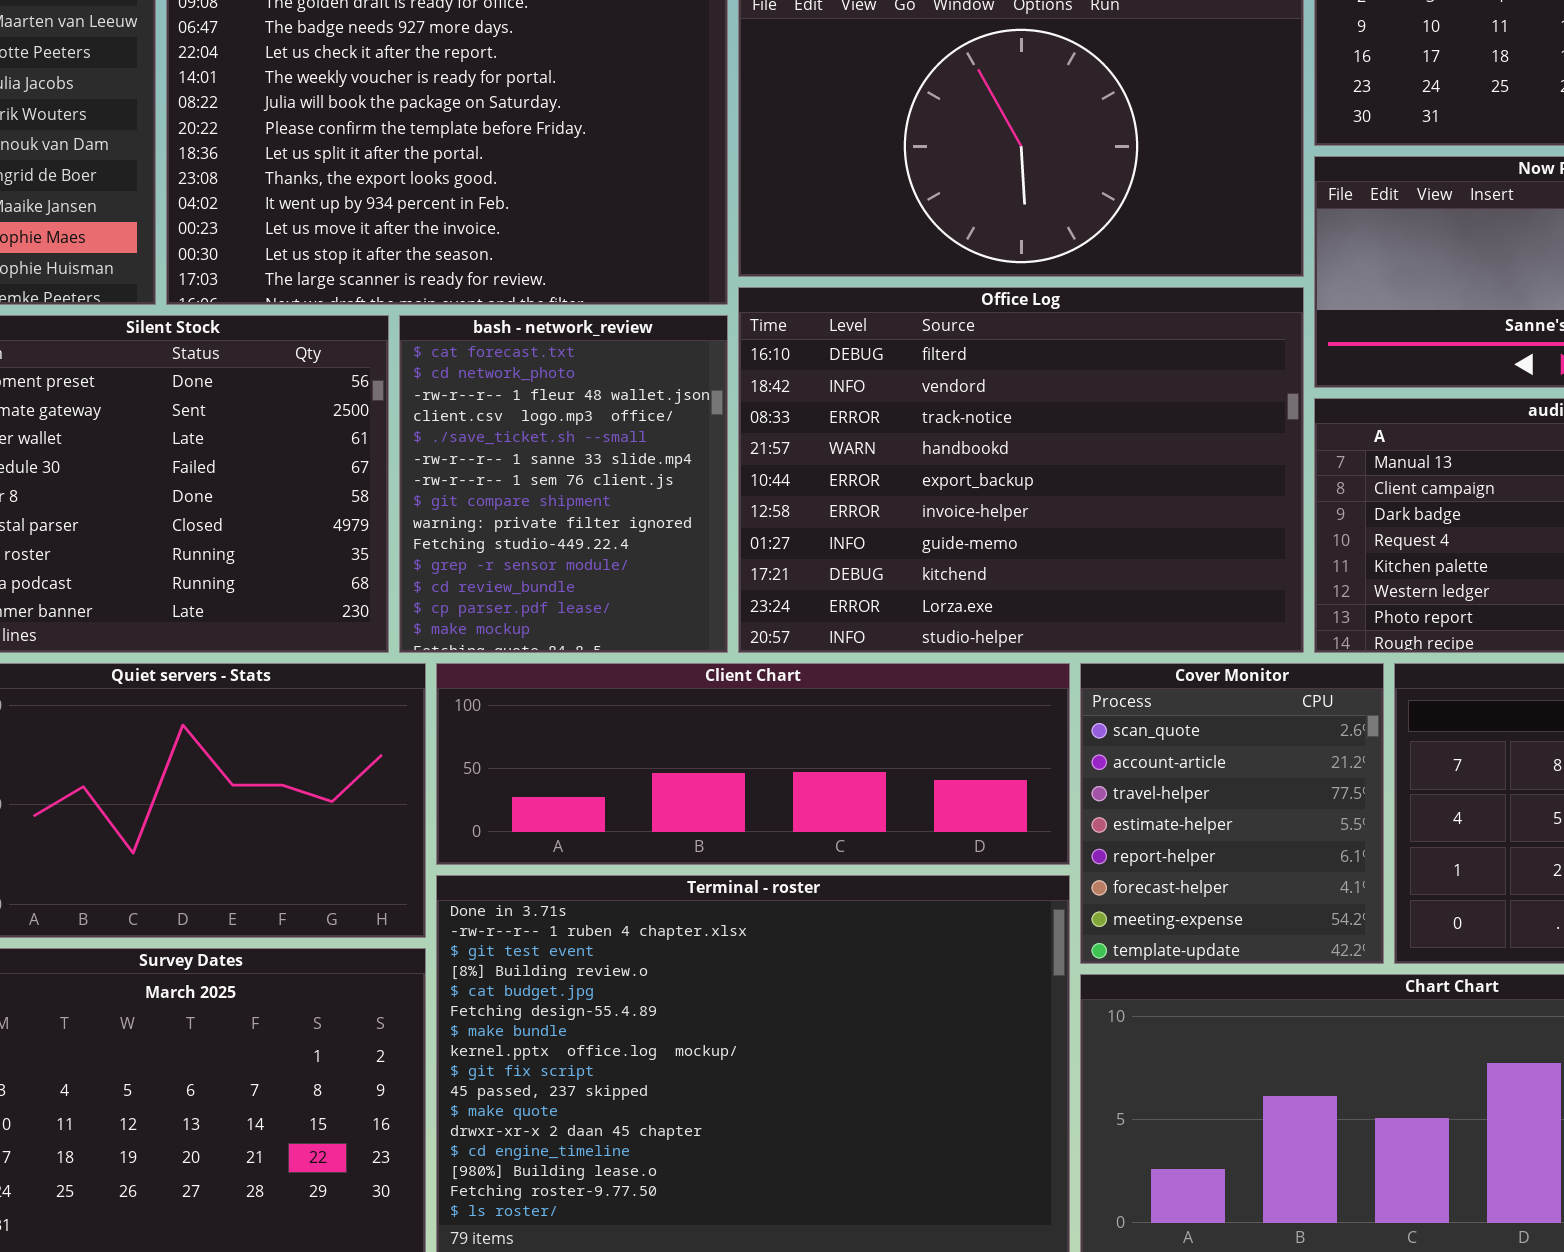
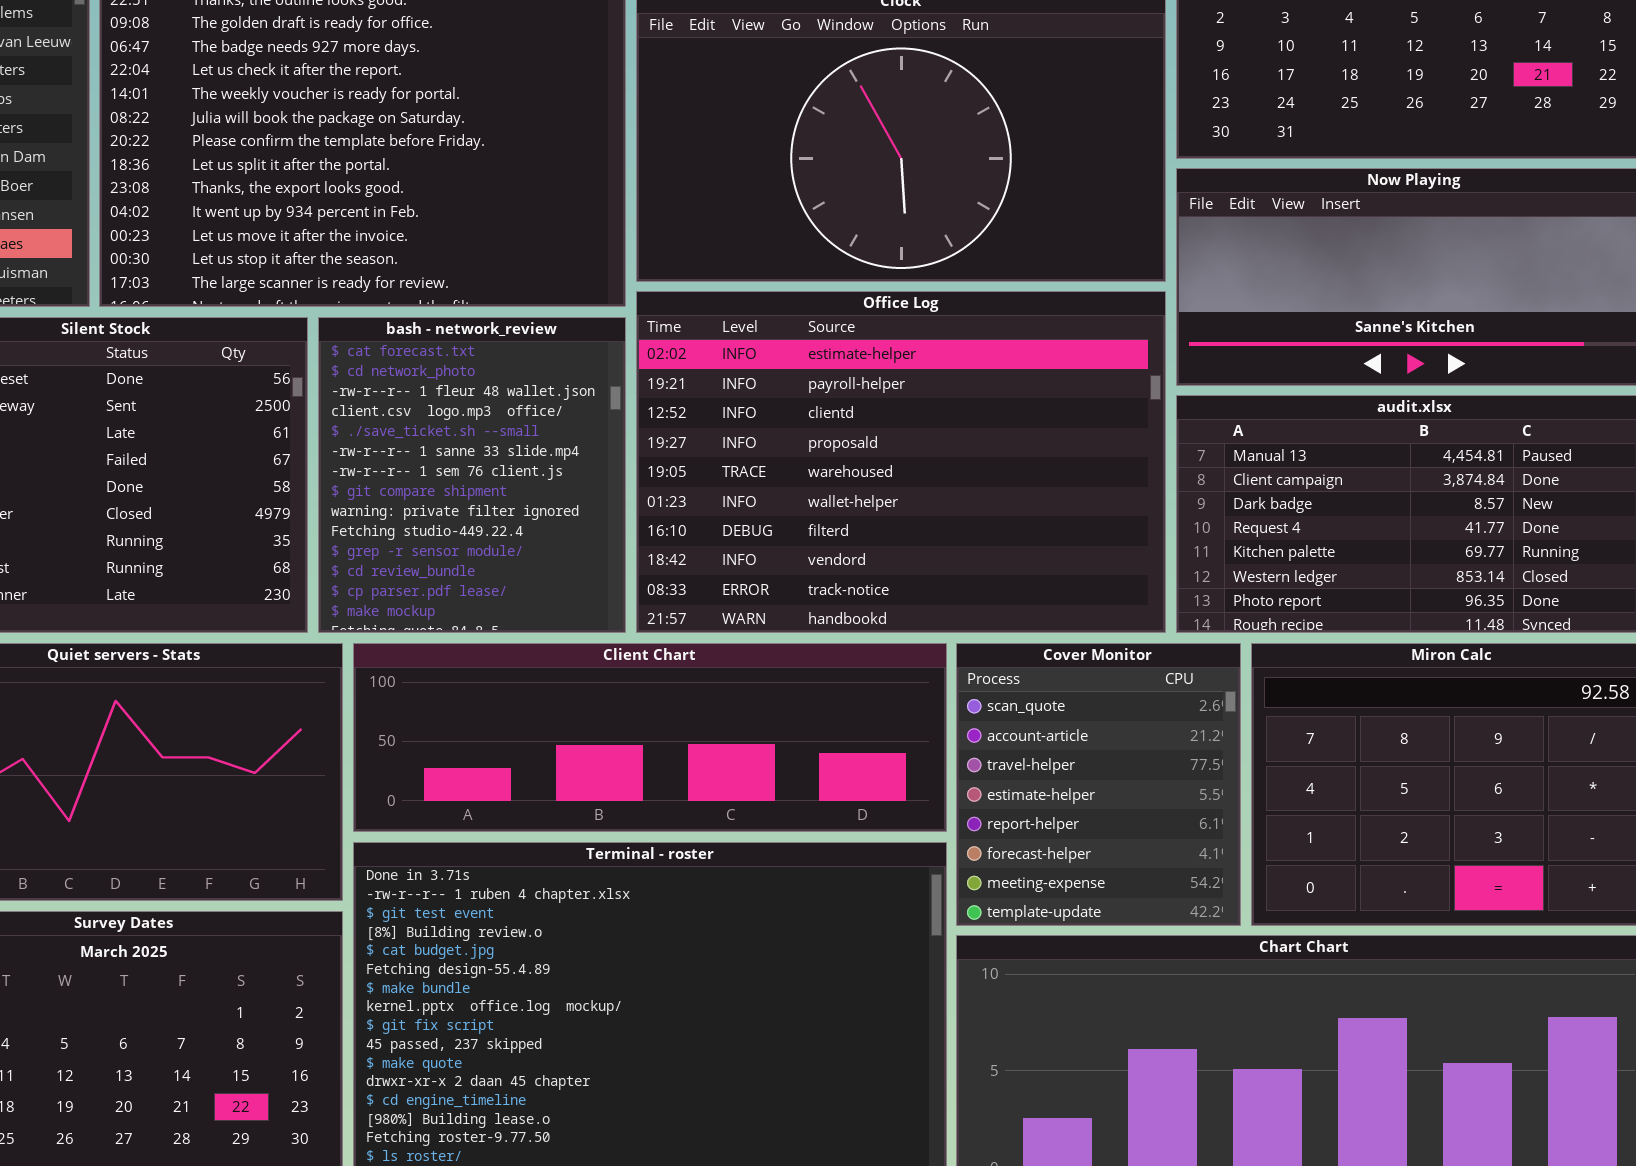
Office Log: [738,287,1304,653] -> [636,291,1166,633], scrolled up 6 rows

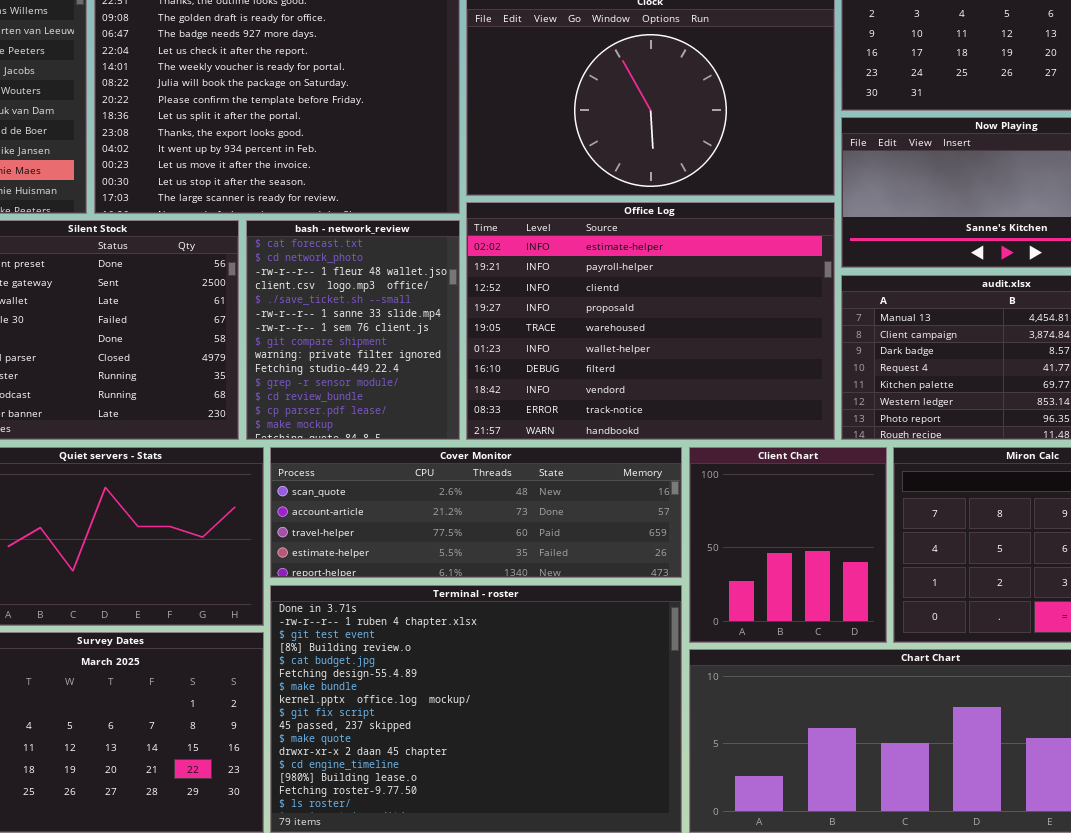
Client Chart: [353,643,947,832] -> [689,447,887,643], moved, resized
Cover Monitor: [956,643,1241,926] -> [270,447,682,578], moved, resized

